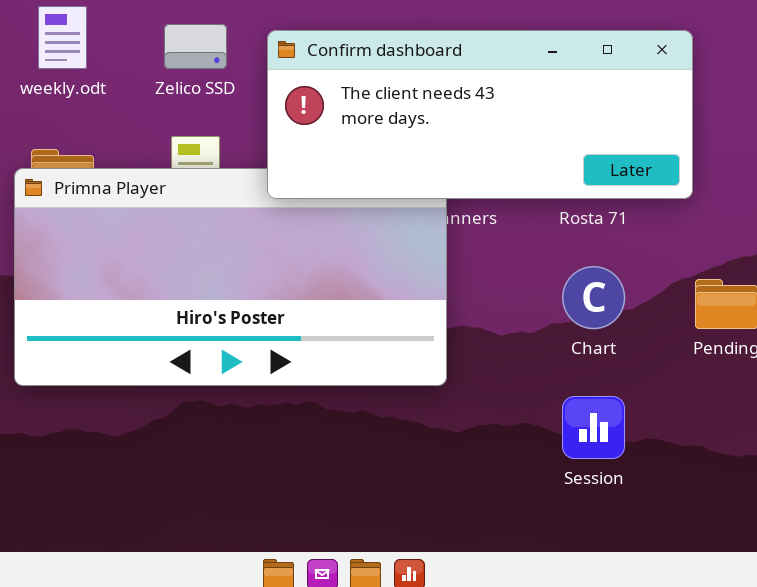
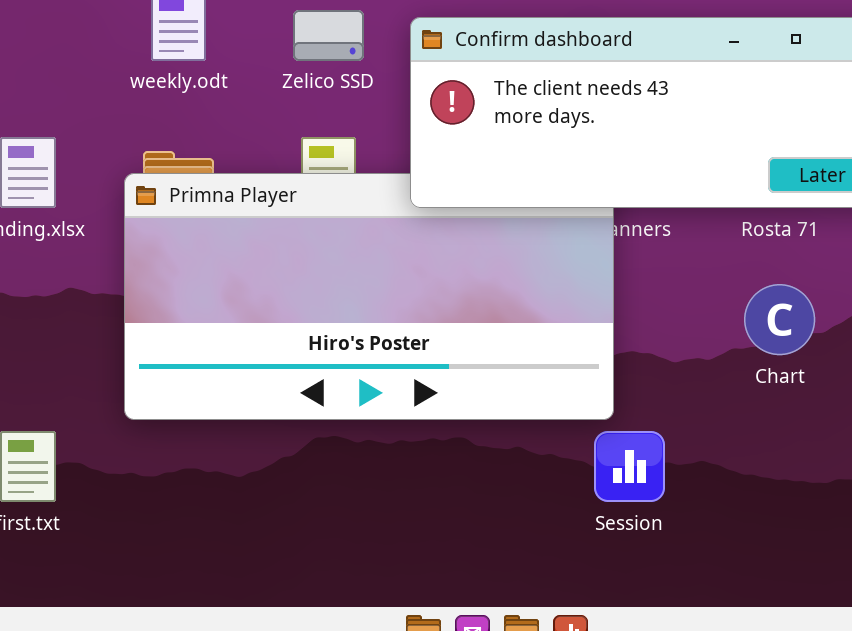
Session: [562,396,625,459] -> [594,431,665,502], moved

